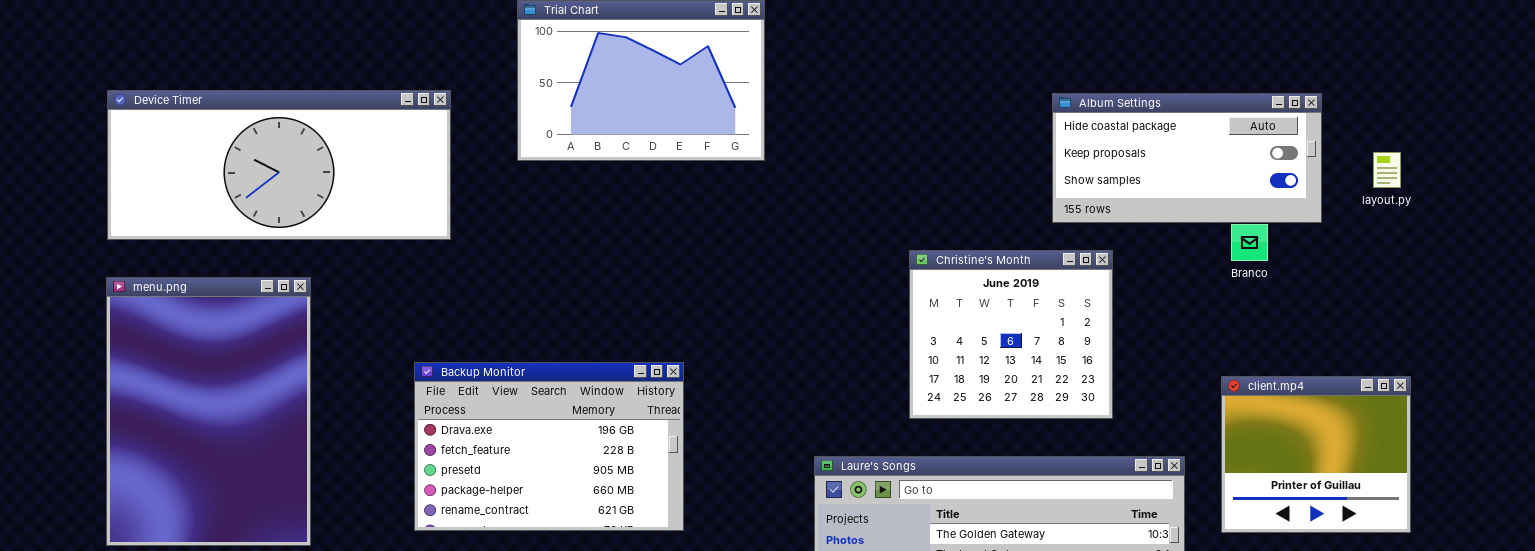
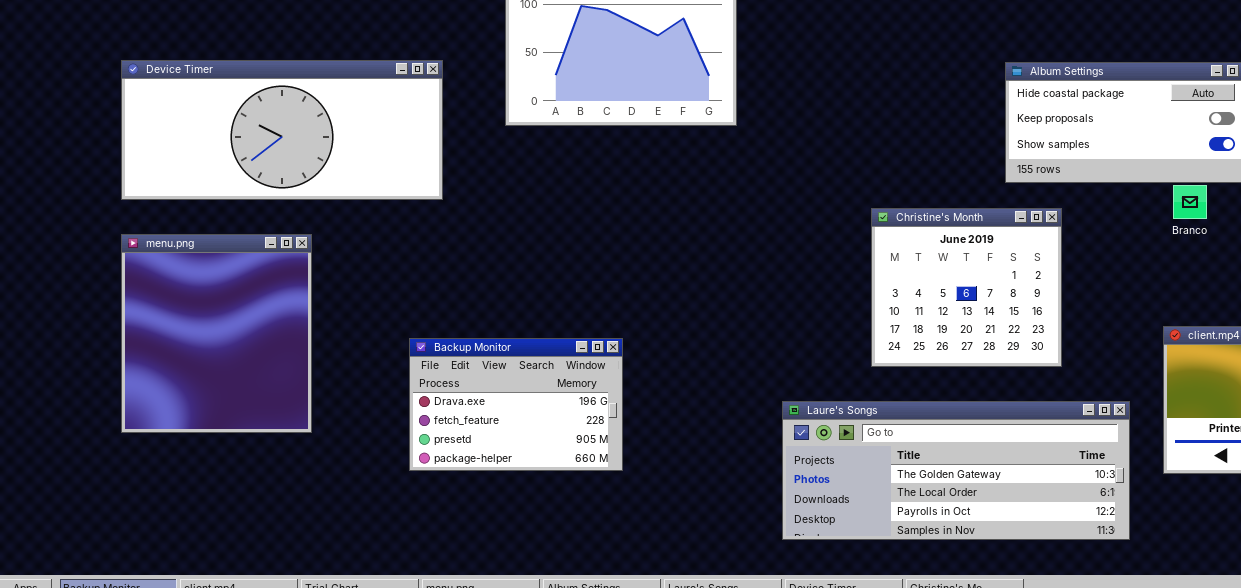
menu.png: [106,277,311,546] -> [121,234,312,433], resized
Backup Monitor: [414,362,684,531] -> [409,338,623,471], resized

